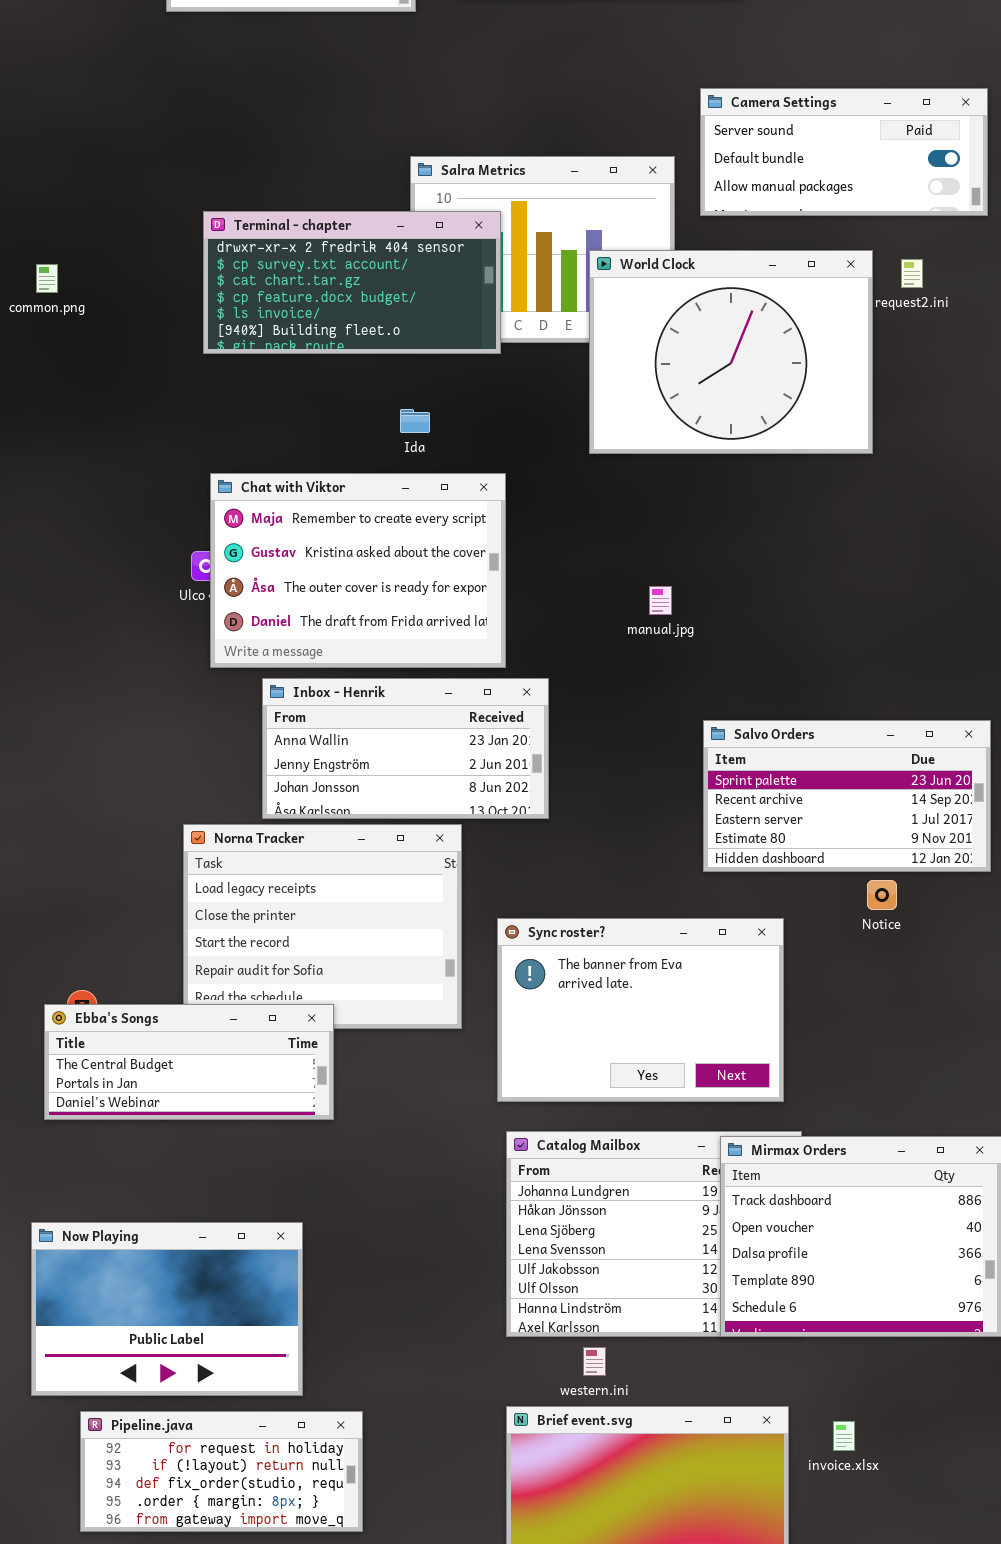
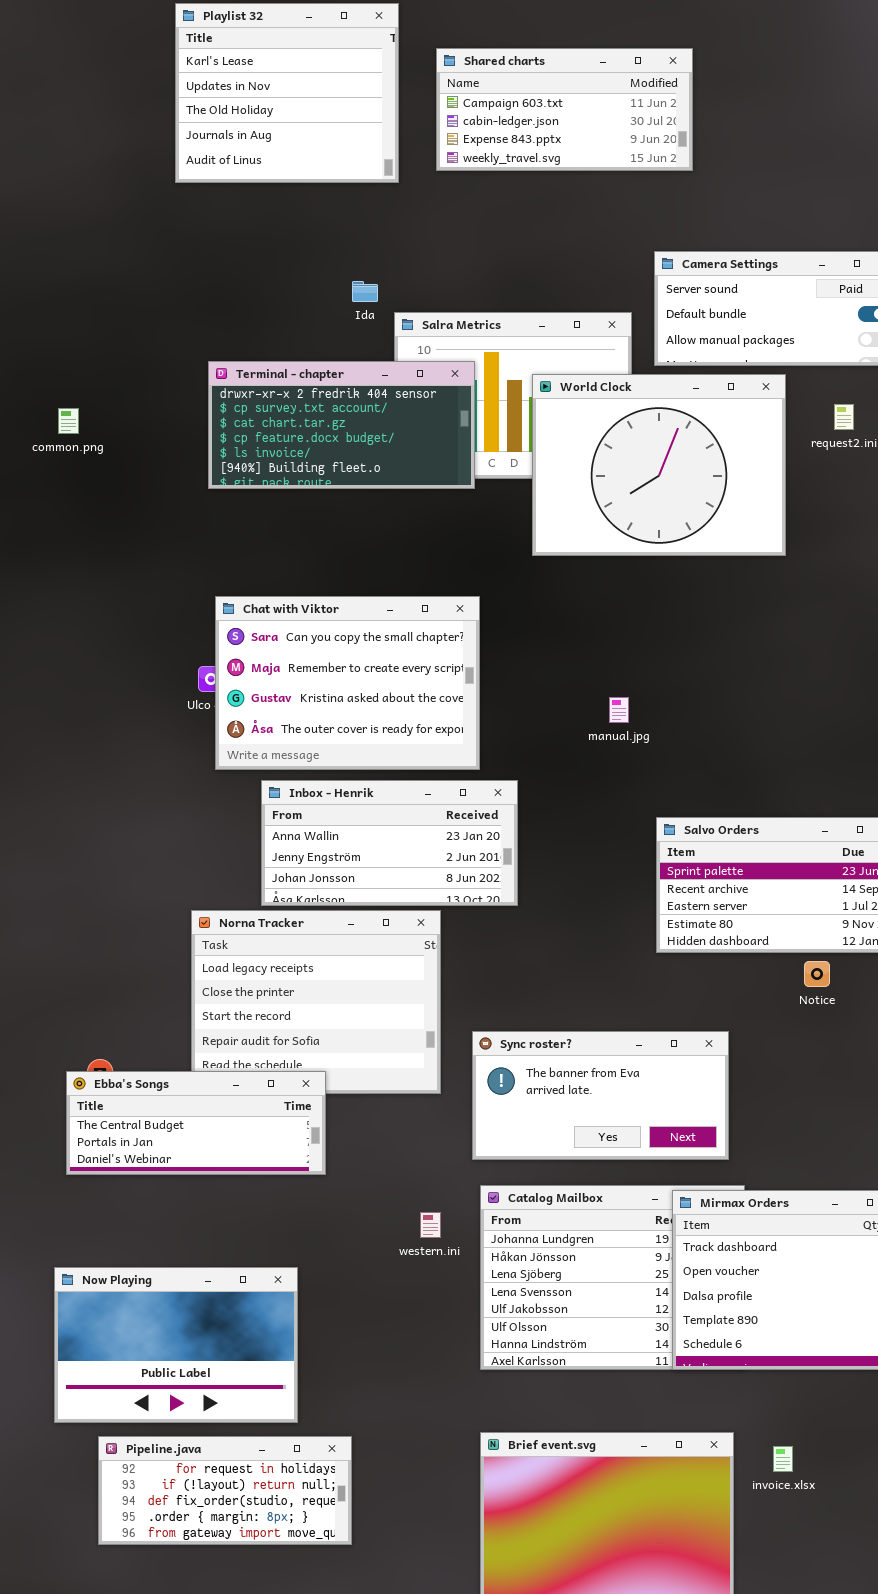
World Clock: [589,250,873,454] -> [532,374,786,556], moved
Ida: [400,409,430,433] -> [352,281,378,302], moved
Chat with Viktor: [210,473,506,668] -> [215,596,480,770], scrolled up 1 row
Sync roster?: [497,918,784,1102] -> [472,1031,729,1160], resized
western.ini: [583,1347,606,1376] -> [420,1212,441,1238], moved

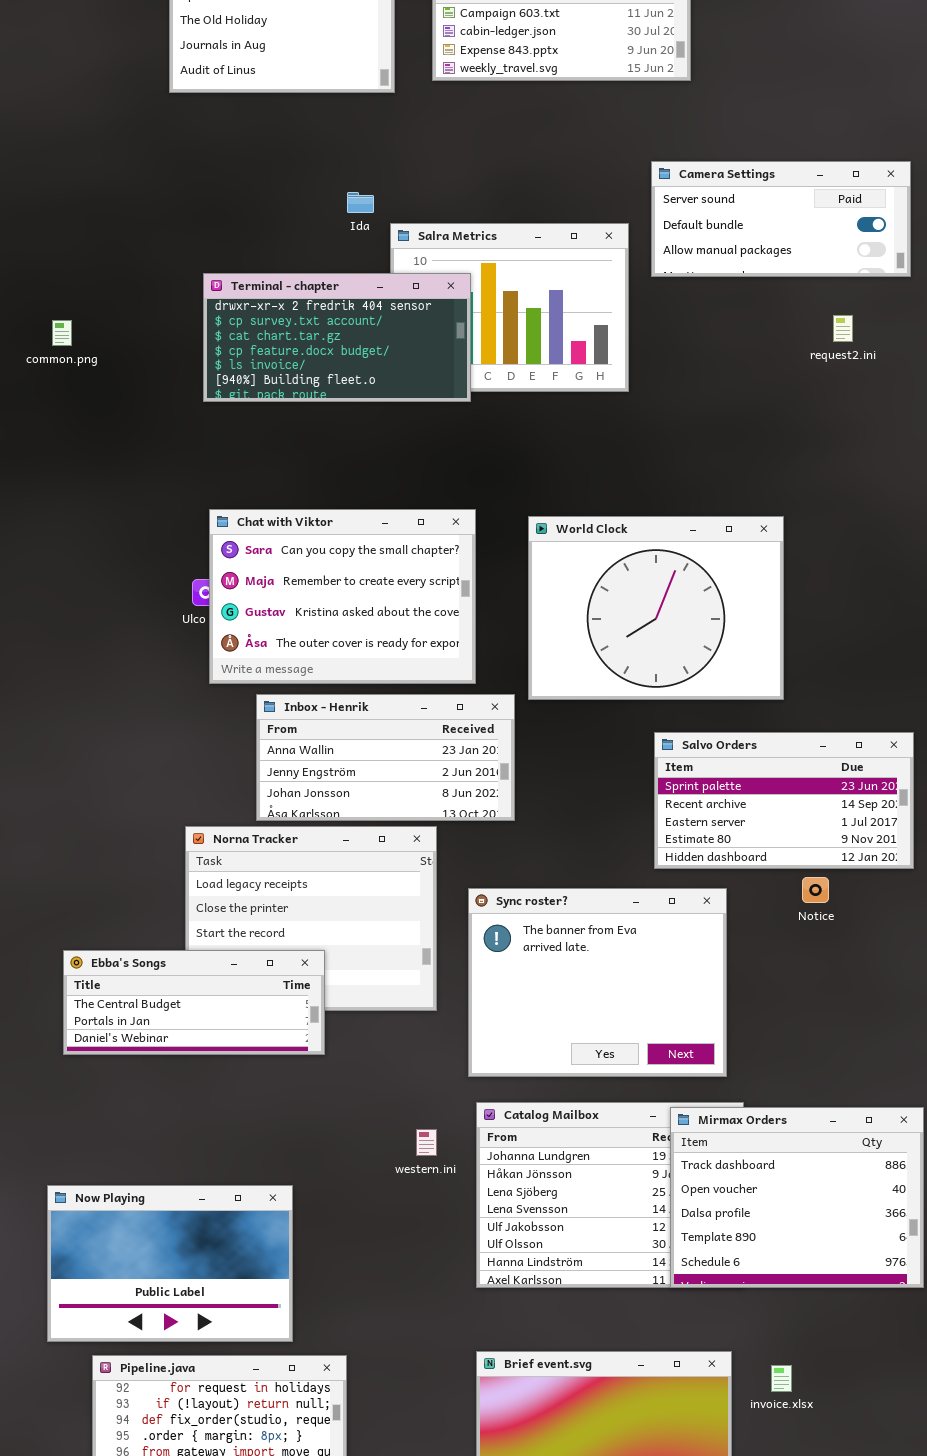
World Clock: [532,374,786,556] -> [528,516,784,700], moved
Sync roster?: [472,1031,729,1160] -> [468,888,727,1077], resized
Ebba's Songs: [66,1071,326,1175] -> [63,950,325,1055], moved

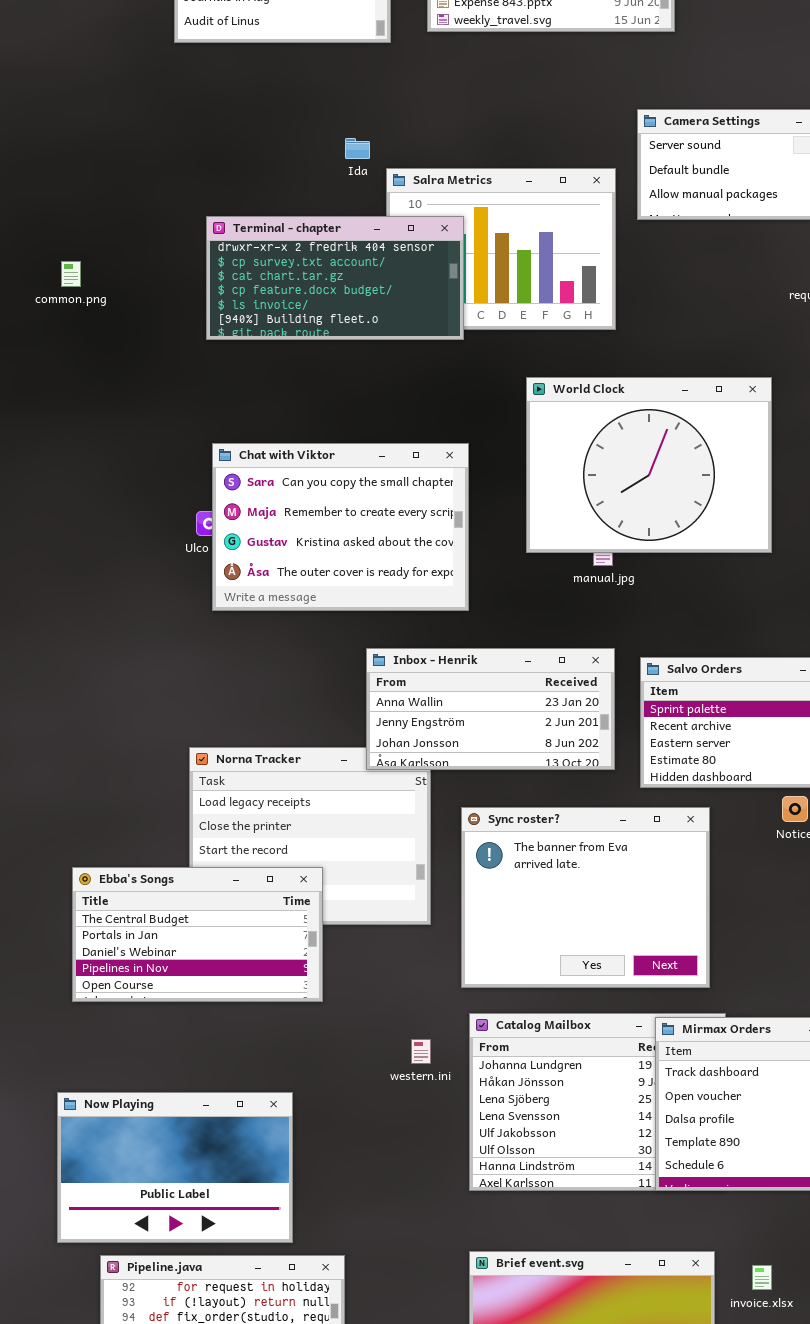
World Clock: [528,516,784,700] -> [526,377,772,553], moved
Inbox - Henrik: [256,694,515,821] -> [366,648,615,770], moved
Ebba's Songs: [63,950,325,1055] -> [72,867,323,1002], resized

